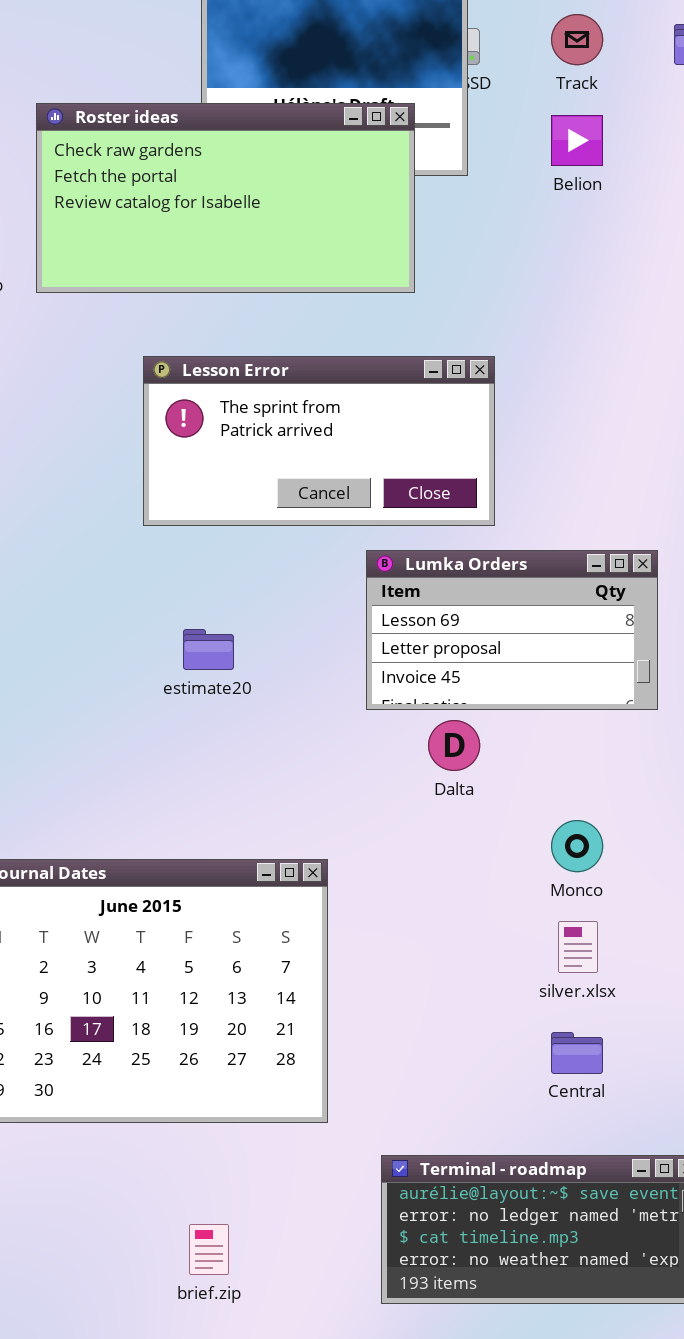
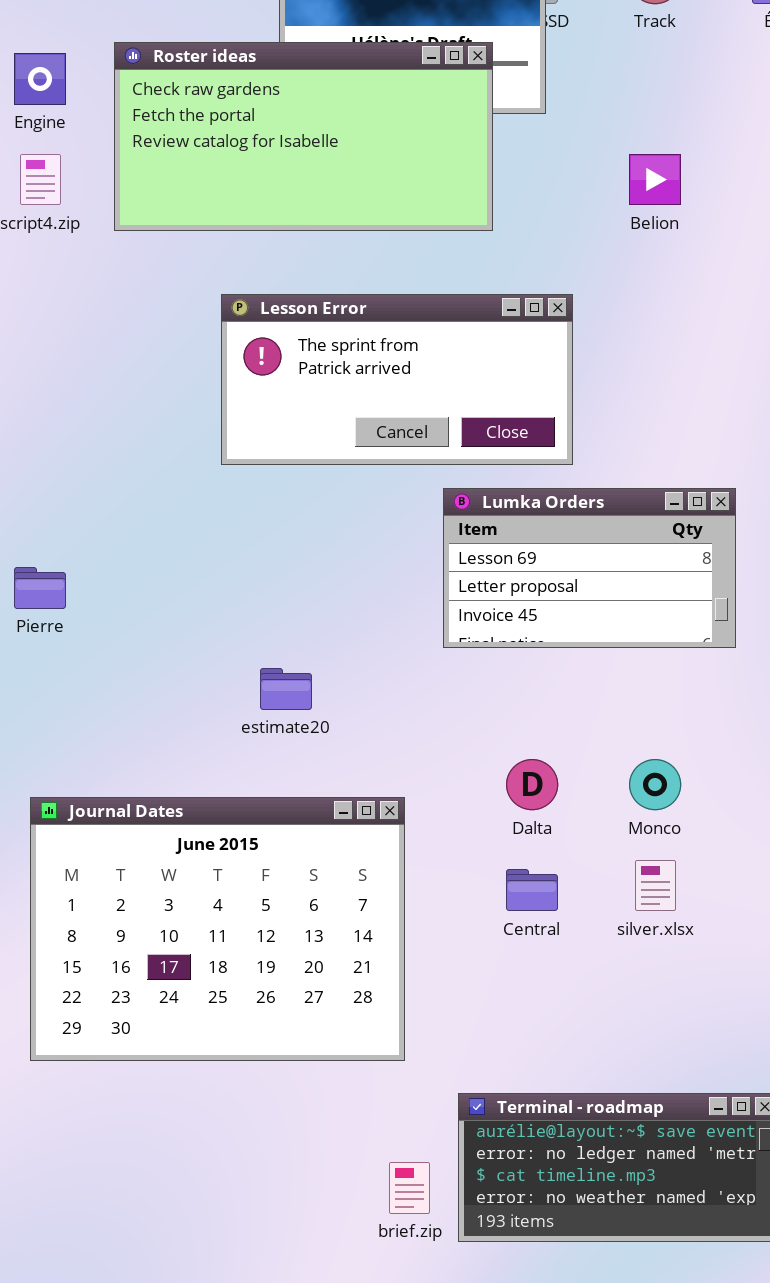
Belion: [551,115,603,166] -> [629,154,681,205], moved
estimate20: [183,629,234,670] -> [260,668,312,710], moved
Dalta: [428,720,480,771] -> [506,759,558,810], moved
Central: [551,1032,603,1074] -> [506,869,558,911], moved
brief.zip: [189,1224,229,1275] -> [389,1162,430,1214], moved

